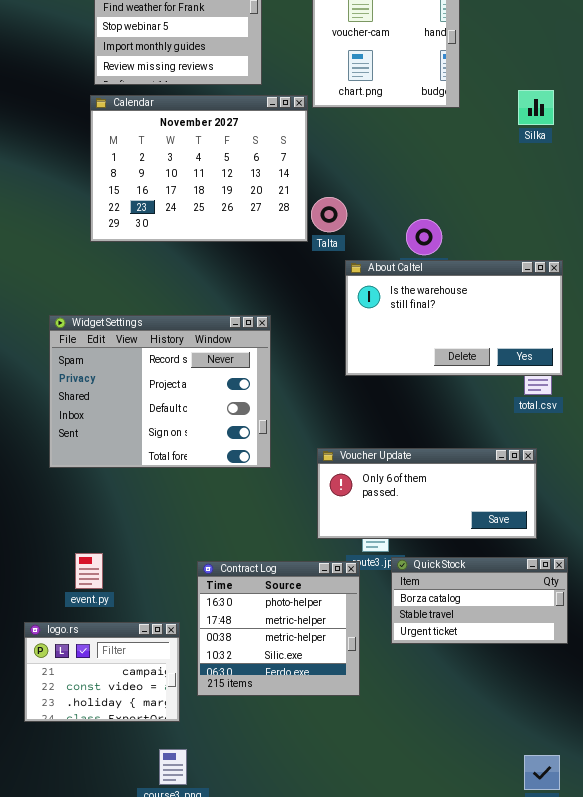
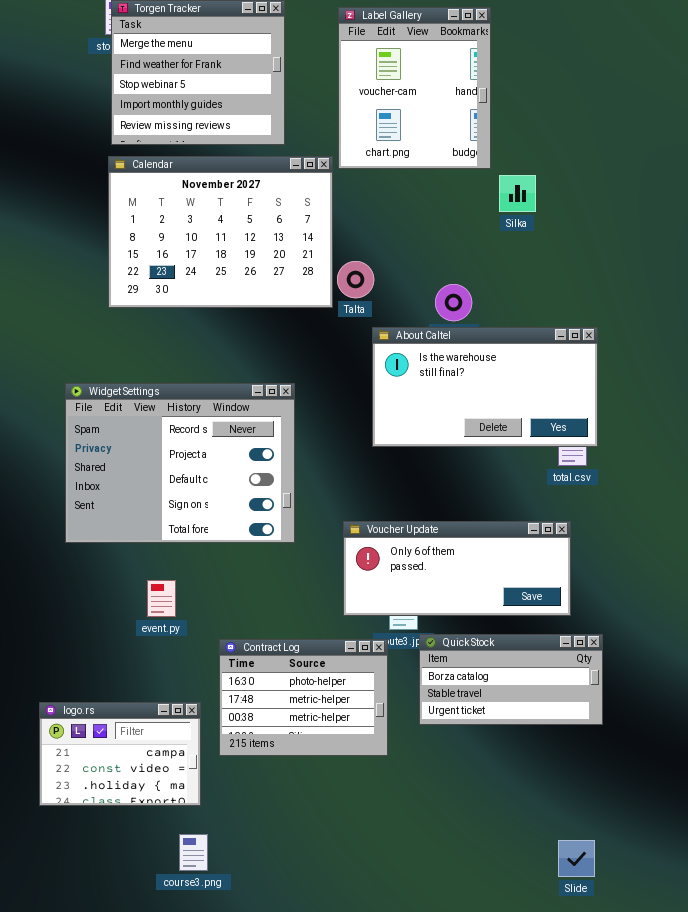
Silka: [518,90,554,125] -> [499,175,536,212], moved
event.py: [75,553,103,589] -> [147,580,176,617], moved
Contract Log: [197,561,360,696] -> [219,639,388,756], resized

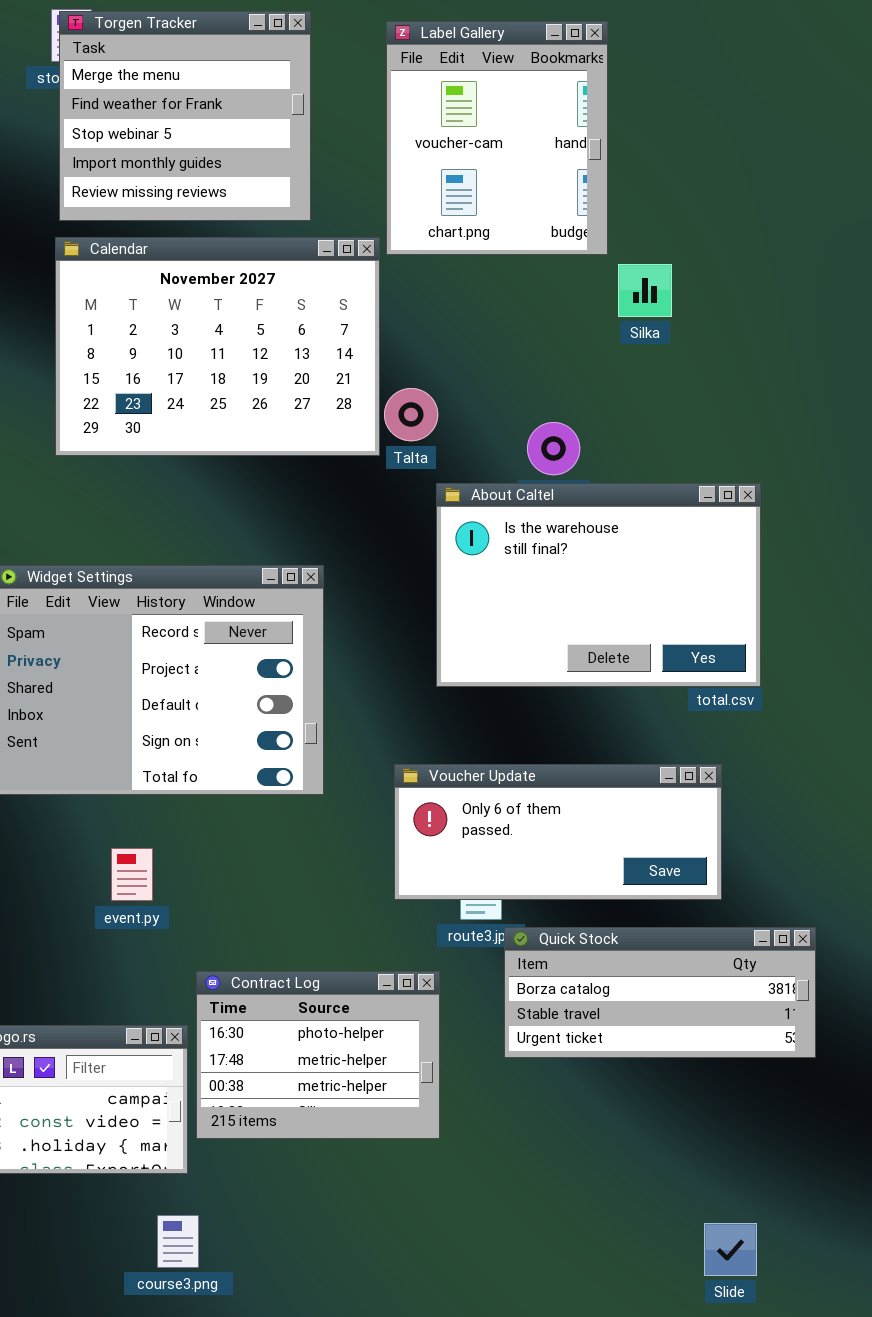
About Caltel: [372,327,598,447] -> [436,483,761,687], resized
Quick Stock: [419,634,603,725] -> [504,927,816,1058], resized
Contract Log: [219,639,388,756] -> [196,971,440,1139], moved

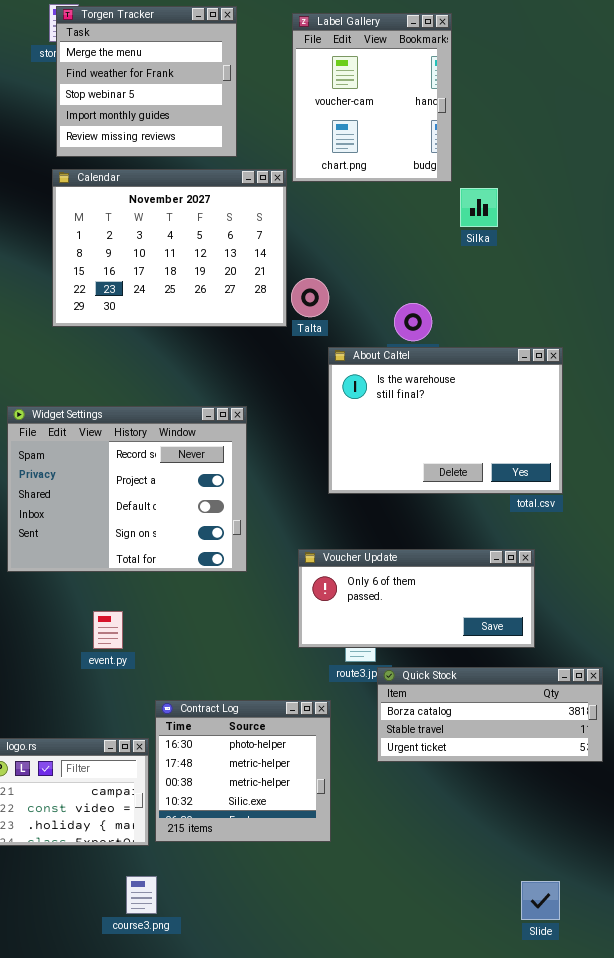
Contract Log: [196,971,440,1139] -> [155,700,331,842], resized

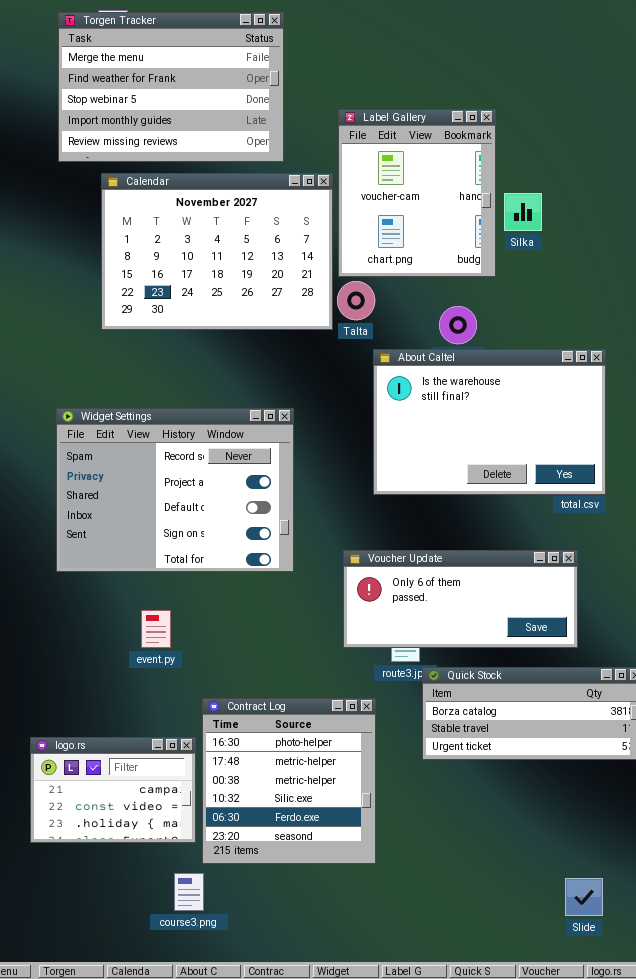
Torgen Tracker: [56,6,237,157] -> [58,12,284,162], resized
Label Gallery: [292,13,452,182] -> [338,109,496,277], moved
Contract Log: [155,700,331,842] -> [202,698,376,864], resized

